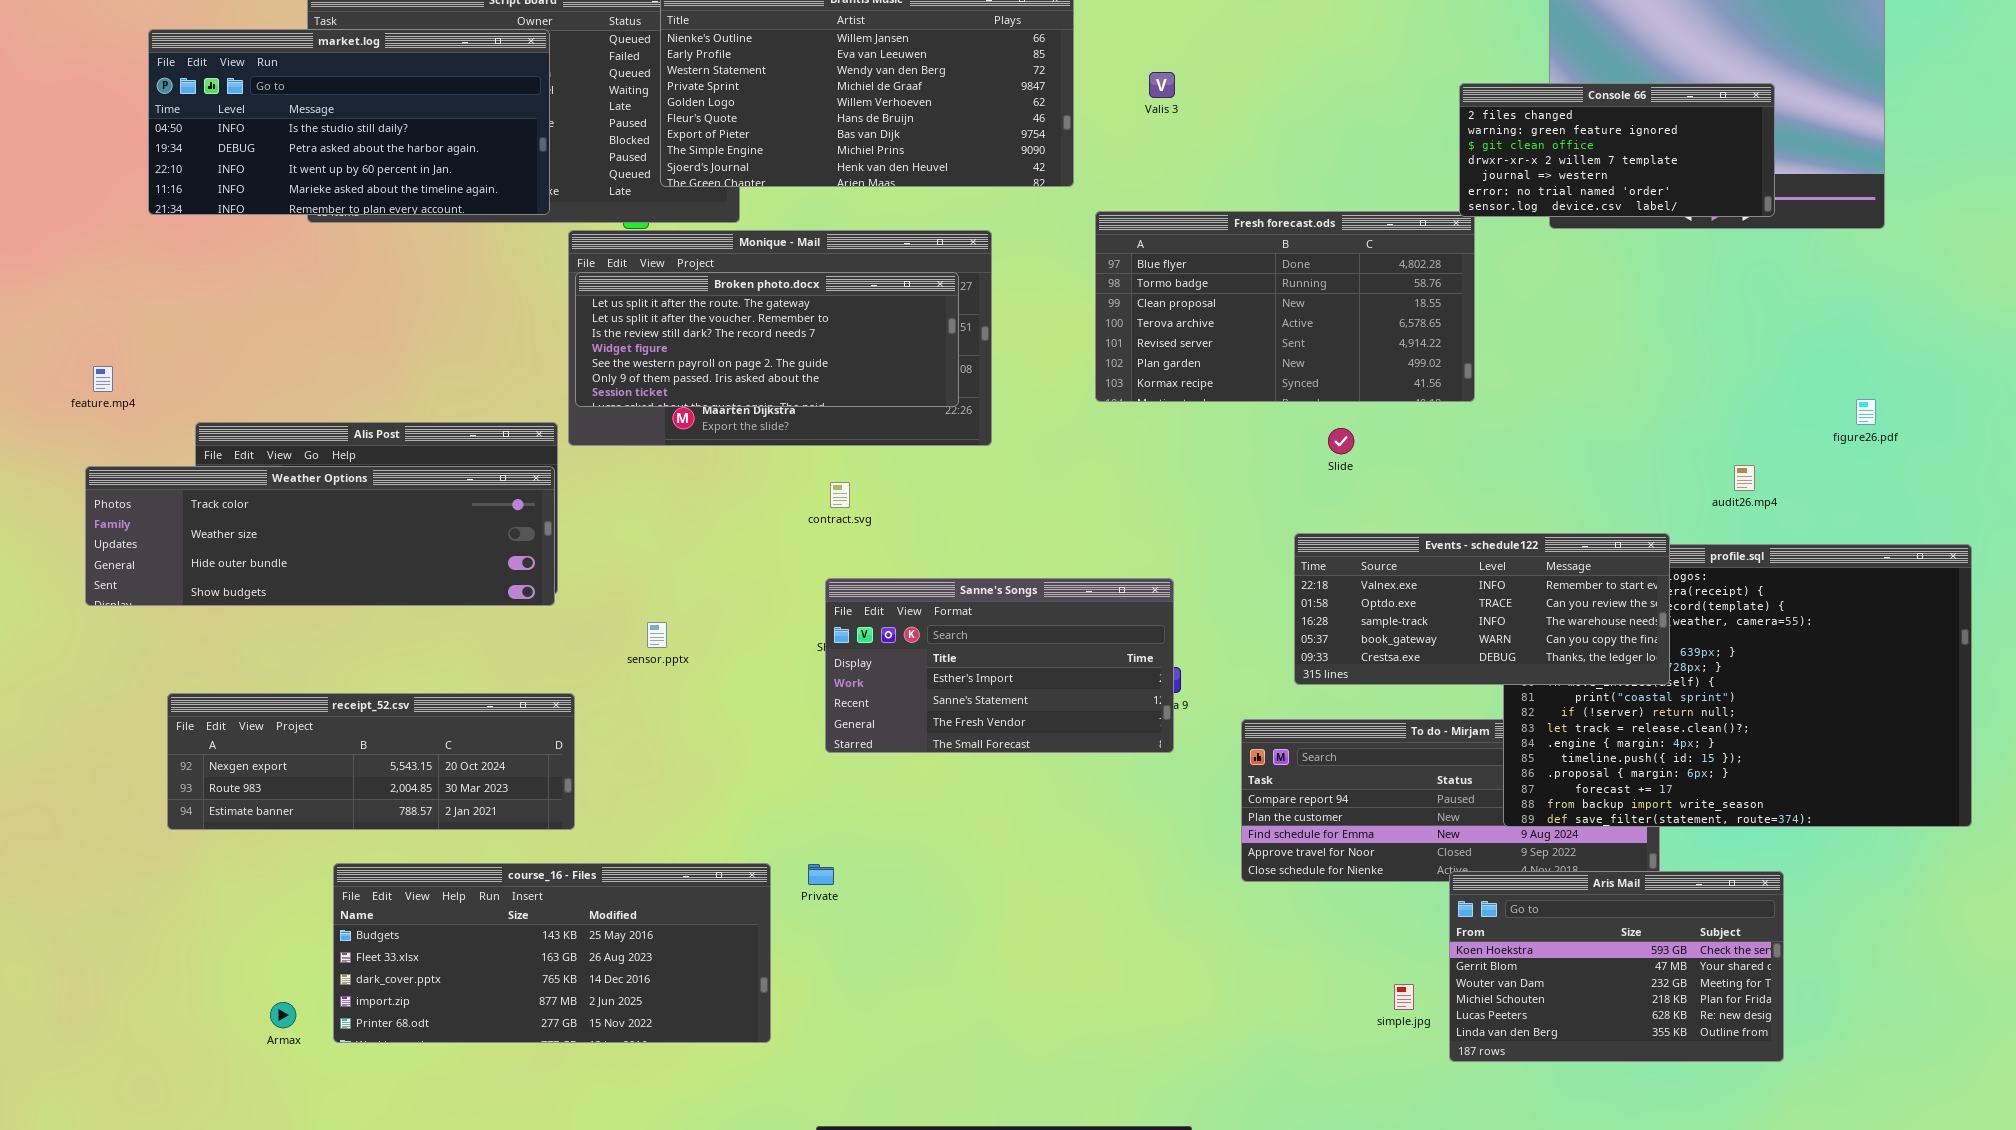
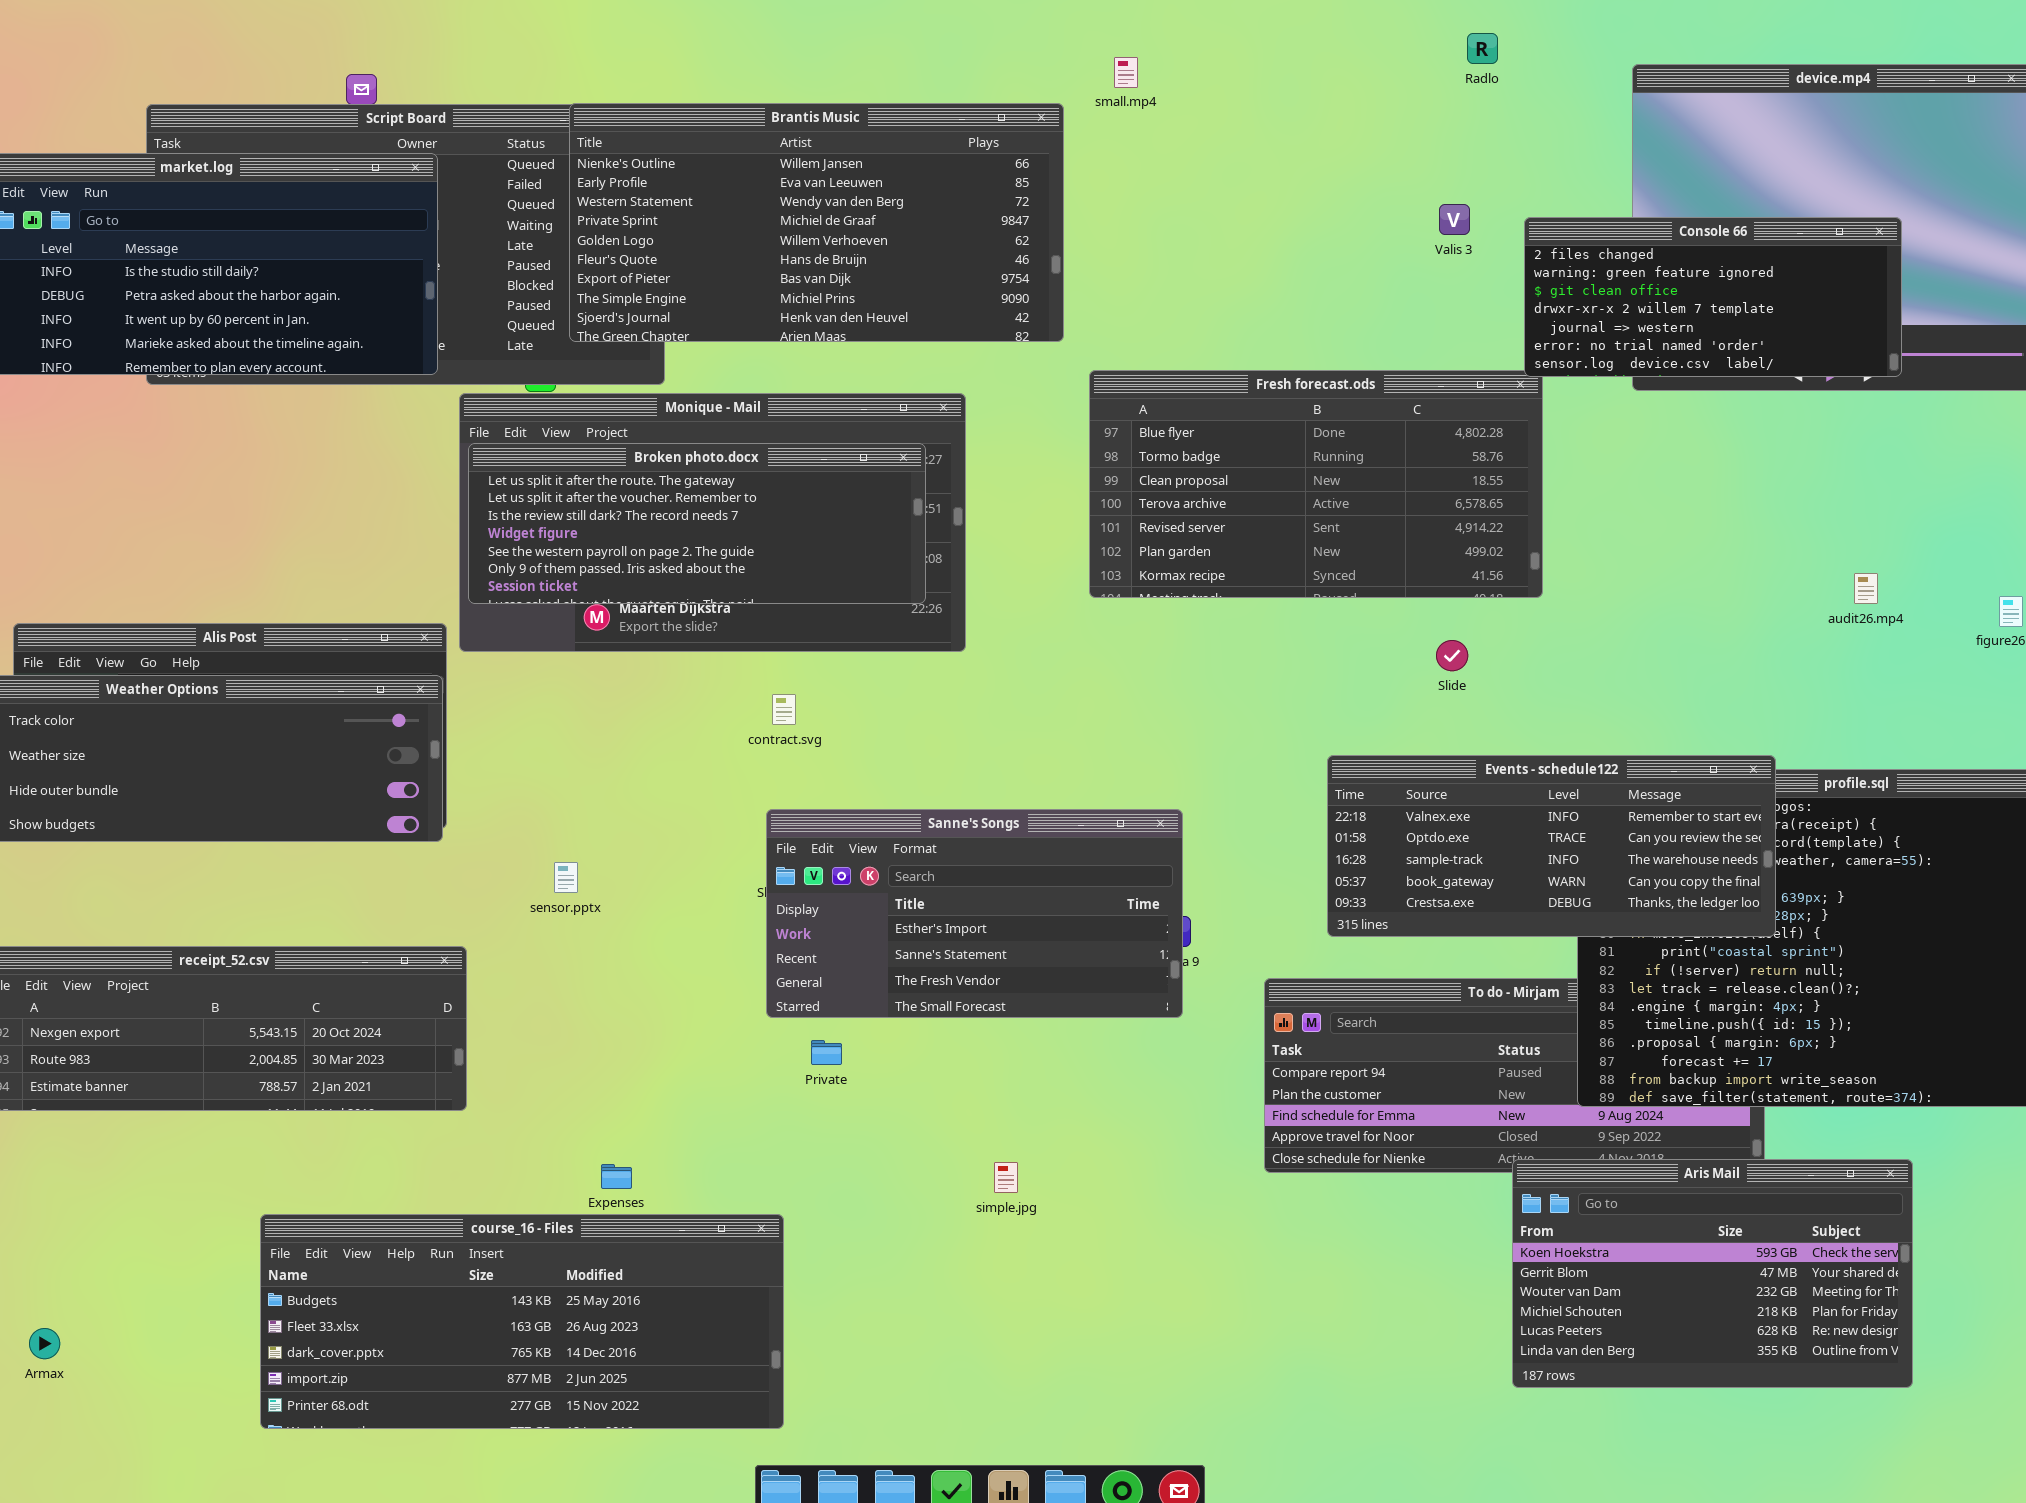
Valis 3: [1149,72,1175,98] -> [1439,204,1470,235], moved
Slide: [1328,428,1354,454] -> [1436,640,1468,671], moved
audit26.mp4: [1734,465,1755,491] -> [1854,573,1878,604], moved
course_16 - Files: [333,863,771,1043] -> [260,1214,784,1429], moved
Private: [808,864,834,885] -> [811,1040,842,1065], moved
simple.jpg: [1394,984,1414,1010] -> [994,1162,1018,1193], moved
Armax: [270,1002,296,1028] -> [29,1328,60,1359], moved

